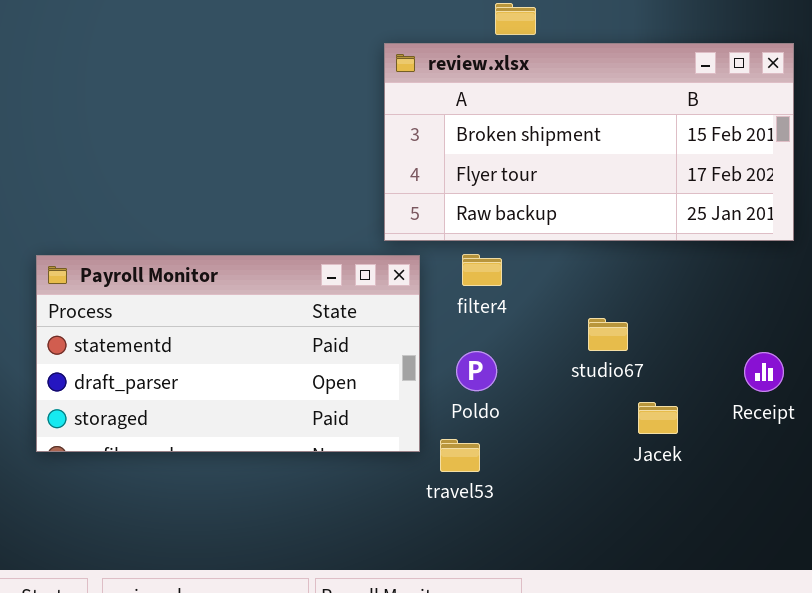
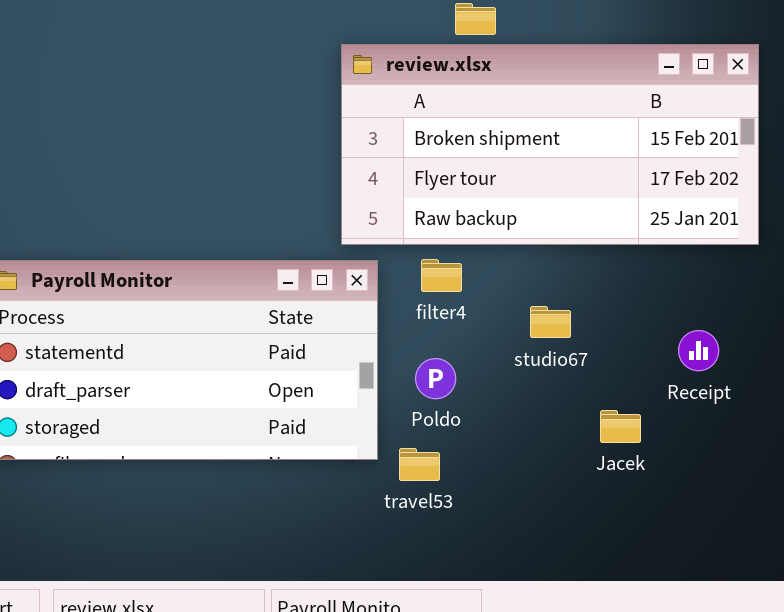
studio67: [588,318,628,351] -> [530,306,571,338], moved
Receipt: [744,352,784,392] -> [678,330,719,371], moved

